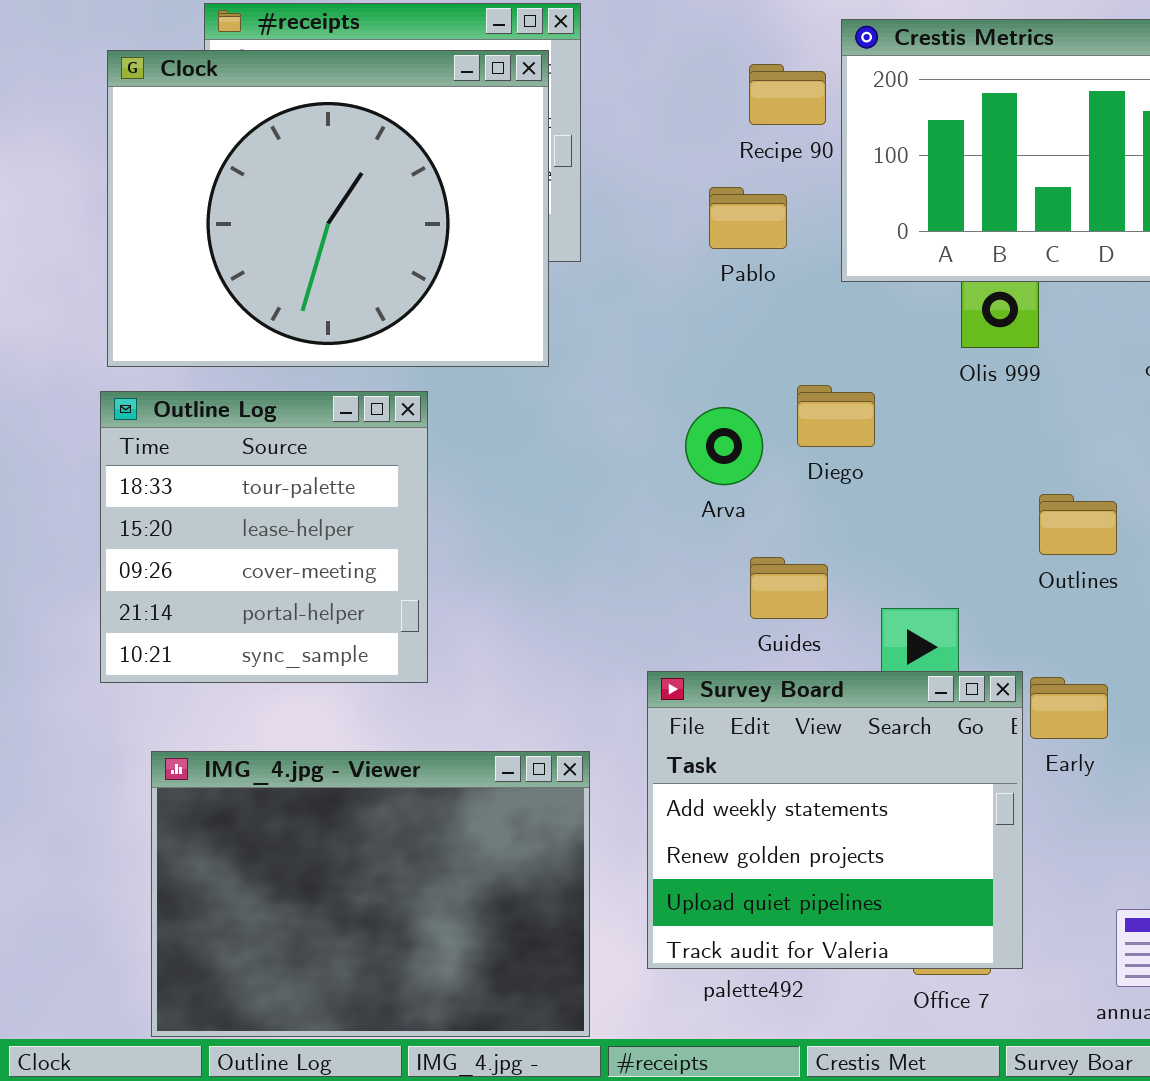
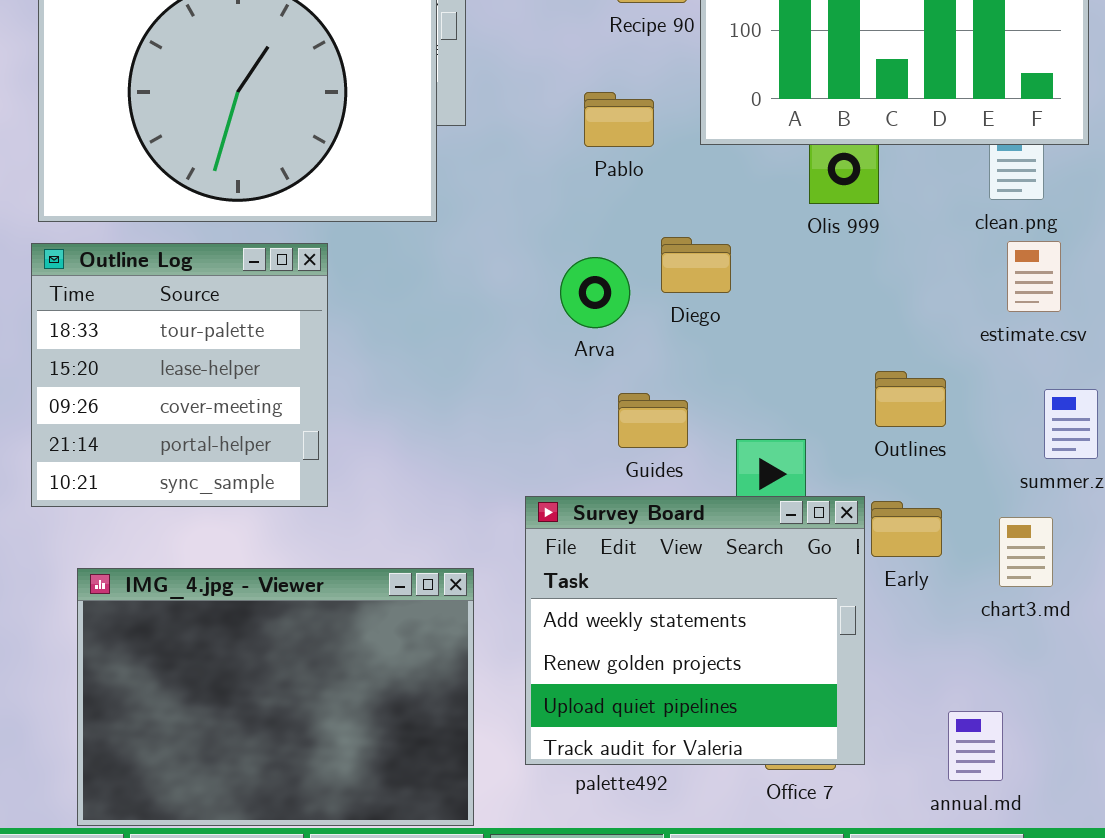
Pablo: [709,187,787,249] -> [584,92,654,147], moved
Outlines: [1039,494,1117,555] -> [875,371,946,427], moved

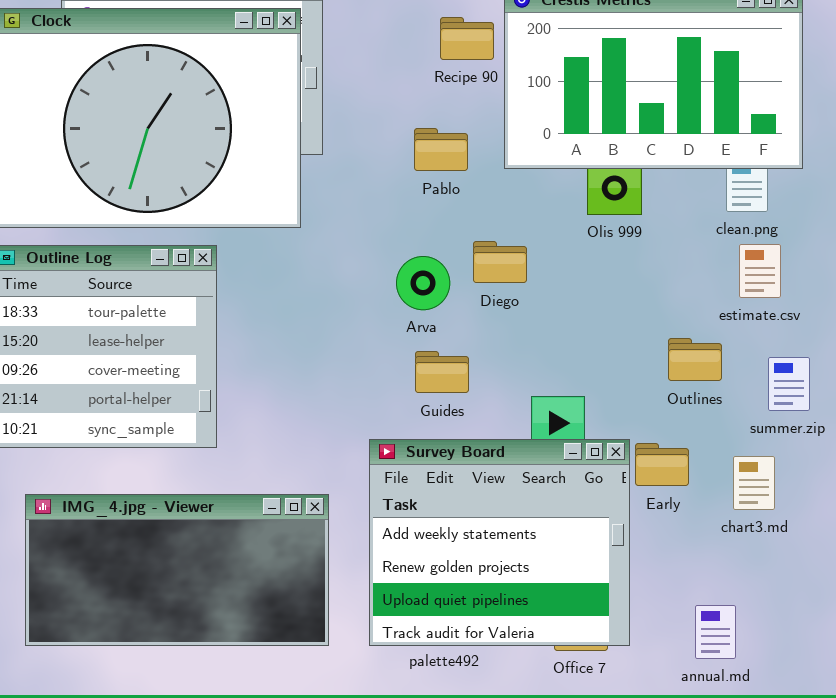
Outlines: [875,371,946,427] -> [668,338,722,381], moved
Guides: [618,393,688,448] -> [415,351,469,393], moved
IMG_4.jpg - Viewer: [77,568,474,826] -> [25,494,329,646], resized

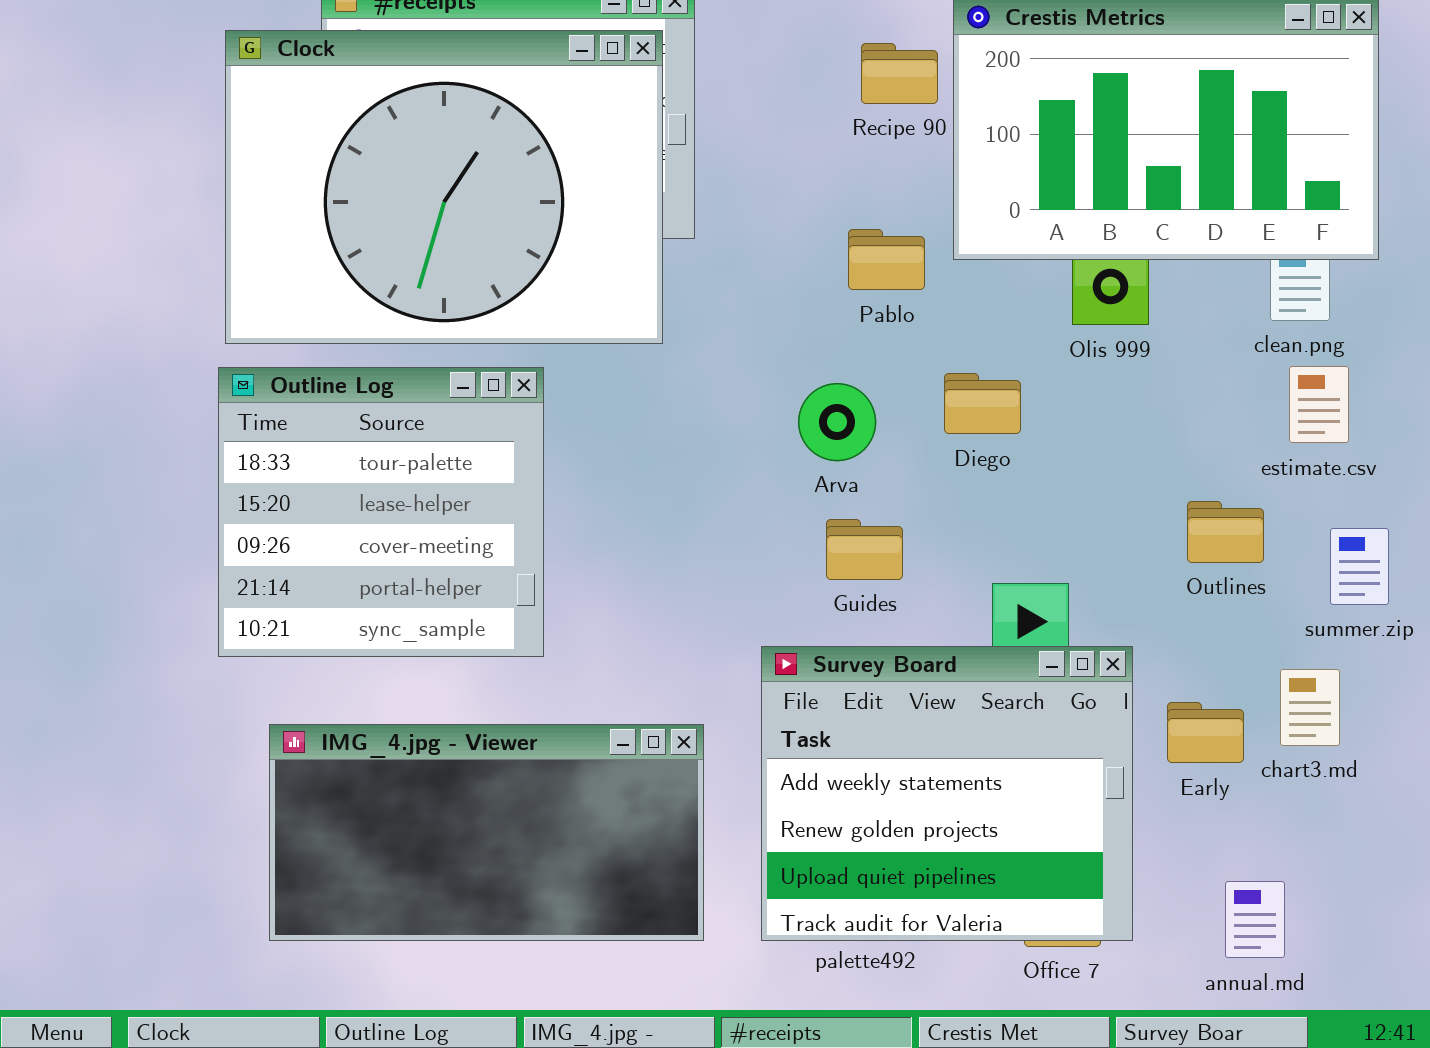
Pablo: [414,128,468,171] -> [848,229,925,290], moved
Diego: [473,241,527,283] -> [944,373,1021,434], moved
Early: [635,443,689,486] -> [1167,702,1244,763], moved

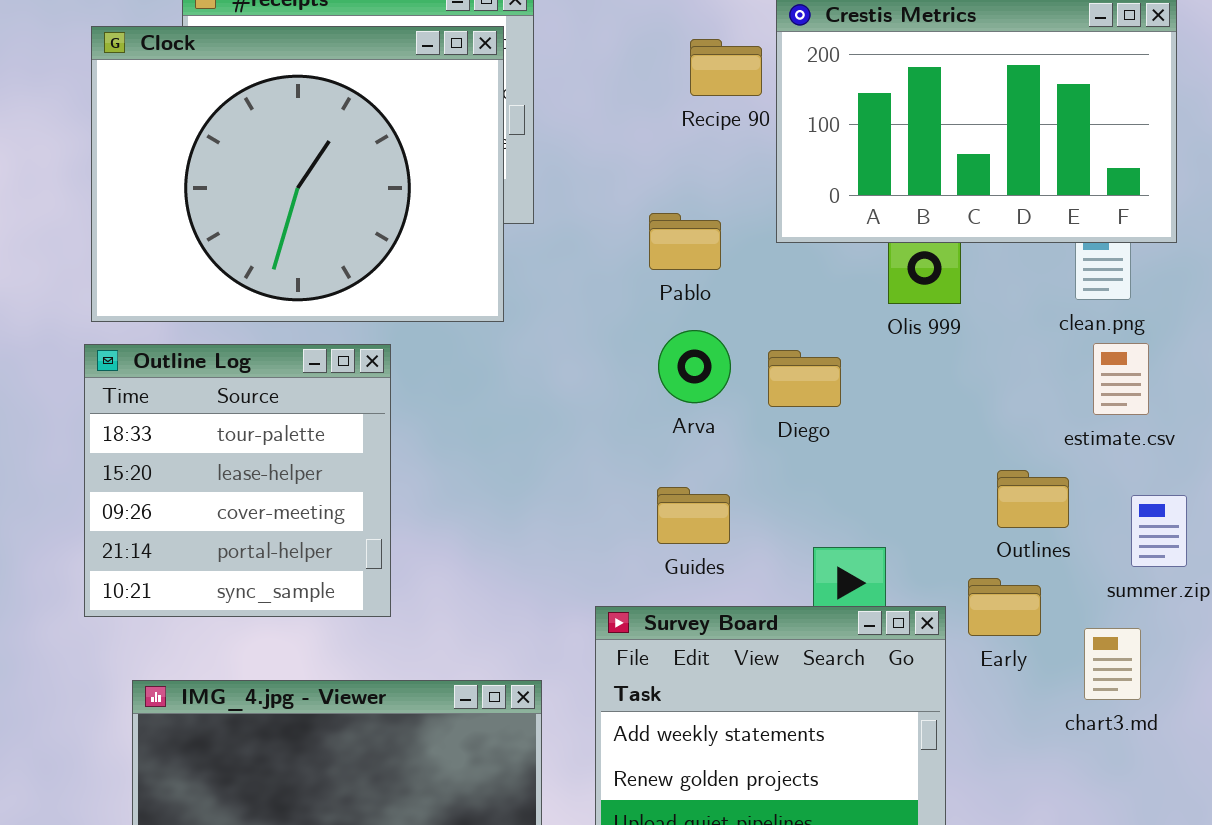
Pablo: [848,229,925,290] -> [649,213,721,270], moved
Arva: [798,383,876,461] -> [658,330,731,403], moved
Early: [1167,702,1244,763] -> [968,578,1041,636], moved

